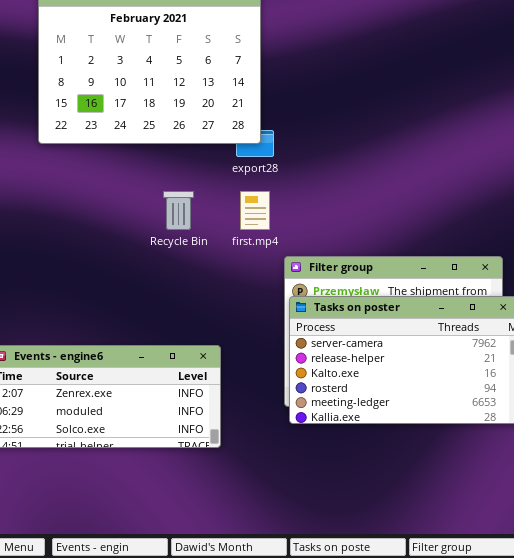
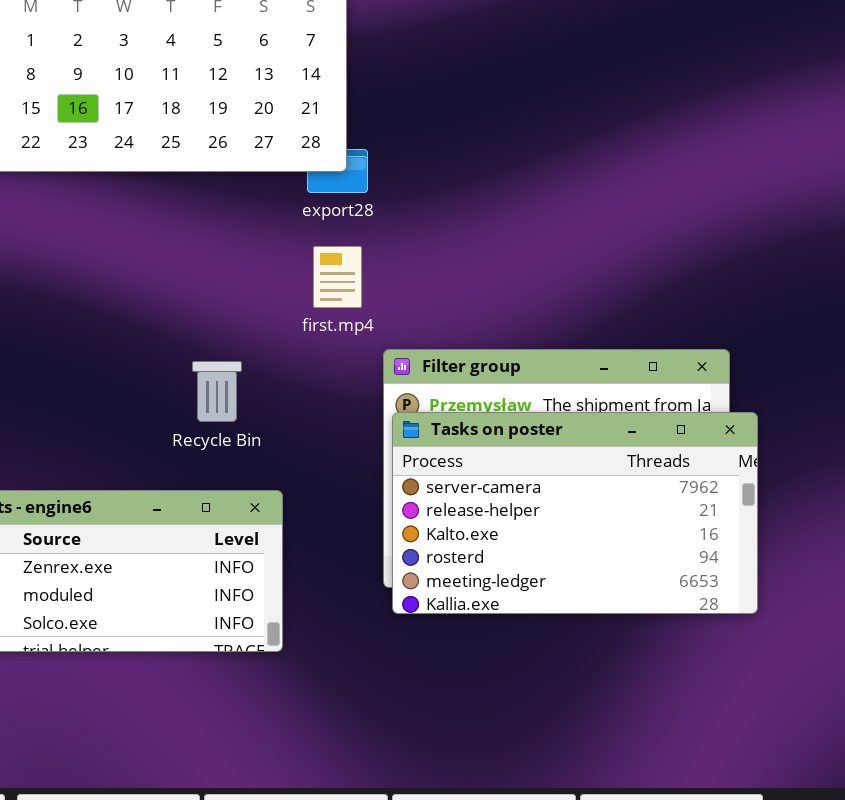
Recycle Bin: [163,191,194,230] -> [192,361,242,422], moved

